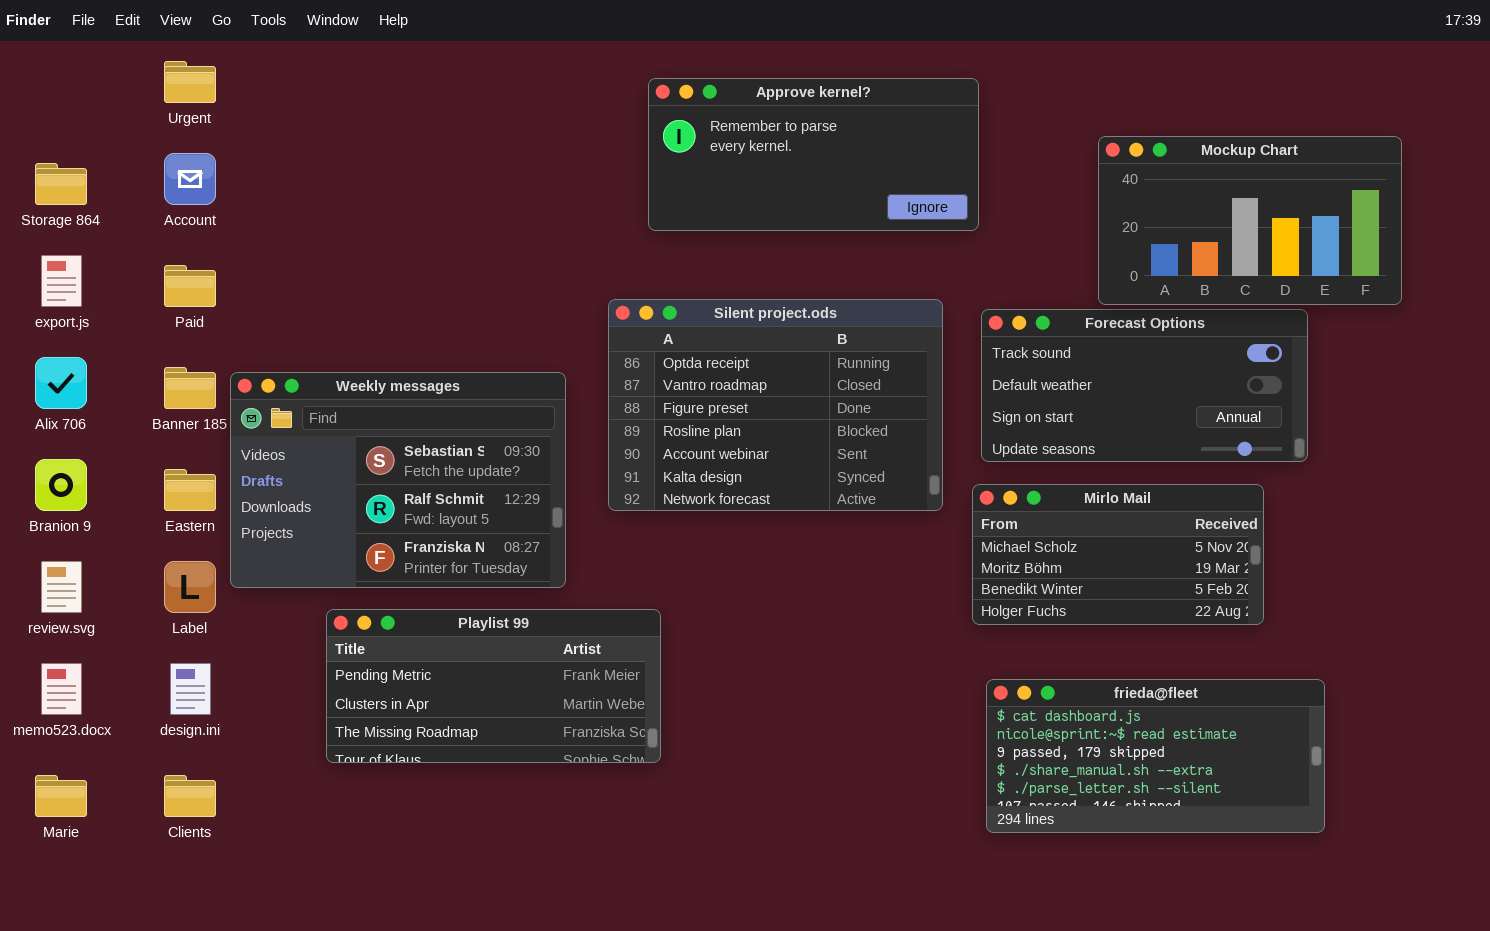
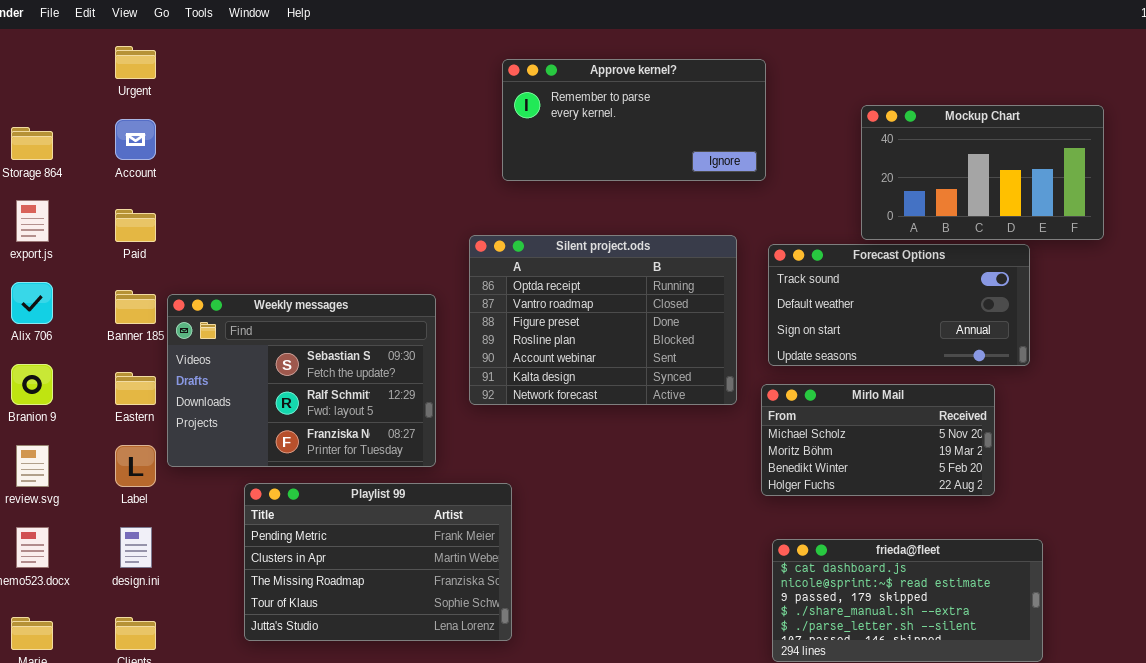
Playlist 99: [326,609,661,763] -> [244,483,512,641], resized

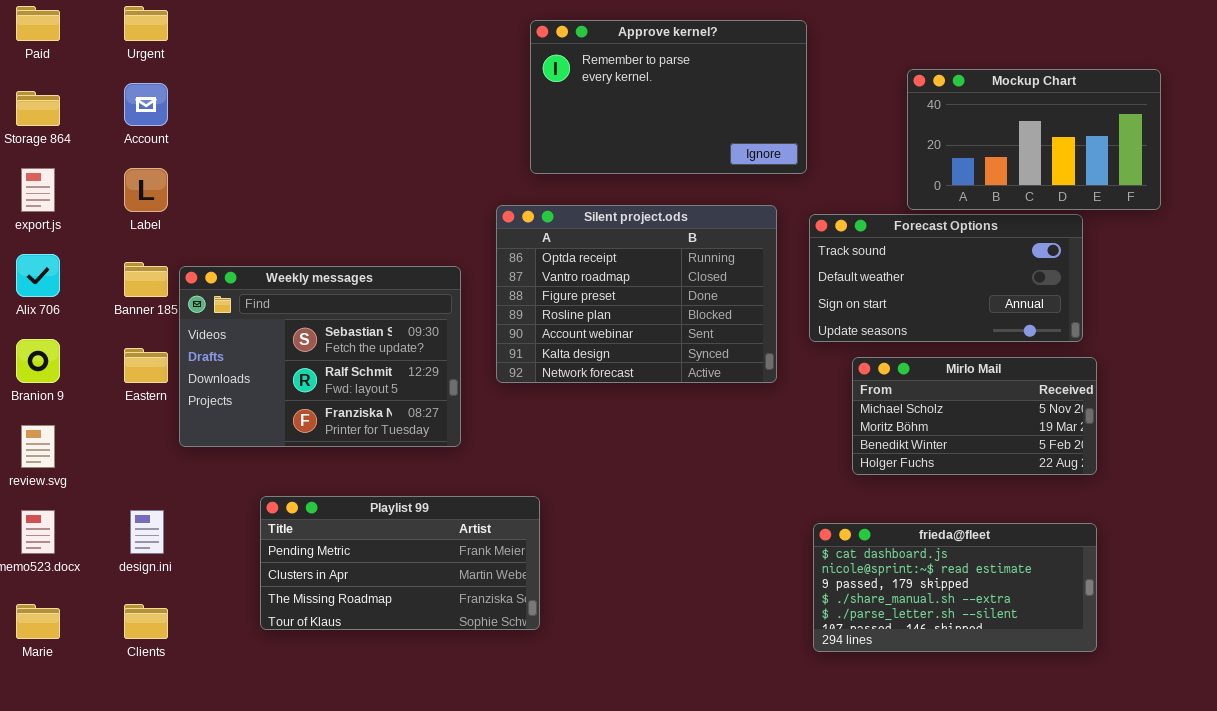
Approve kernel?: [502,59,766,181] -> [530,20,807,174], resized
Paid: [115,209,156,242] -> [16,6,60,41], moved
Mirlo Mail: [761,384,995,496] -> [852,357,1097,475], moved
Label: [115,445,156,487] -> [124,168,168,212], moved
Playlist 99: [244,483,512,641] -> [260,496,540,630], resized

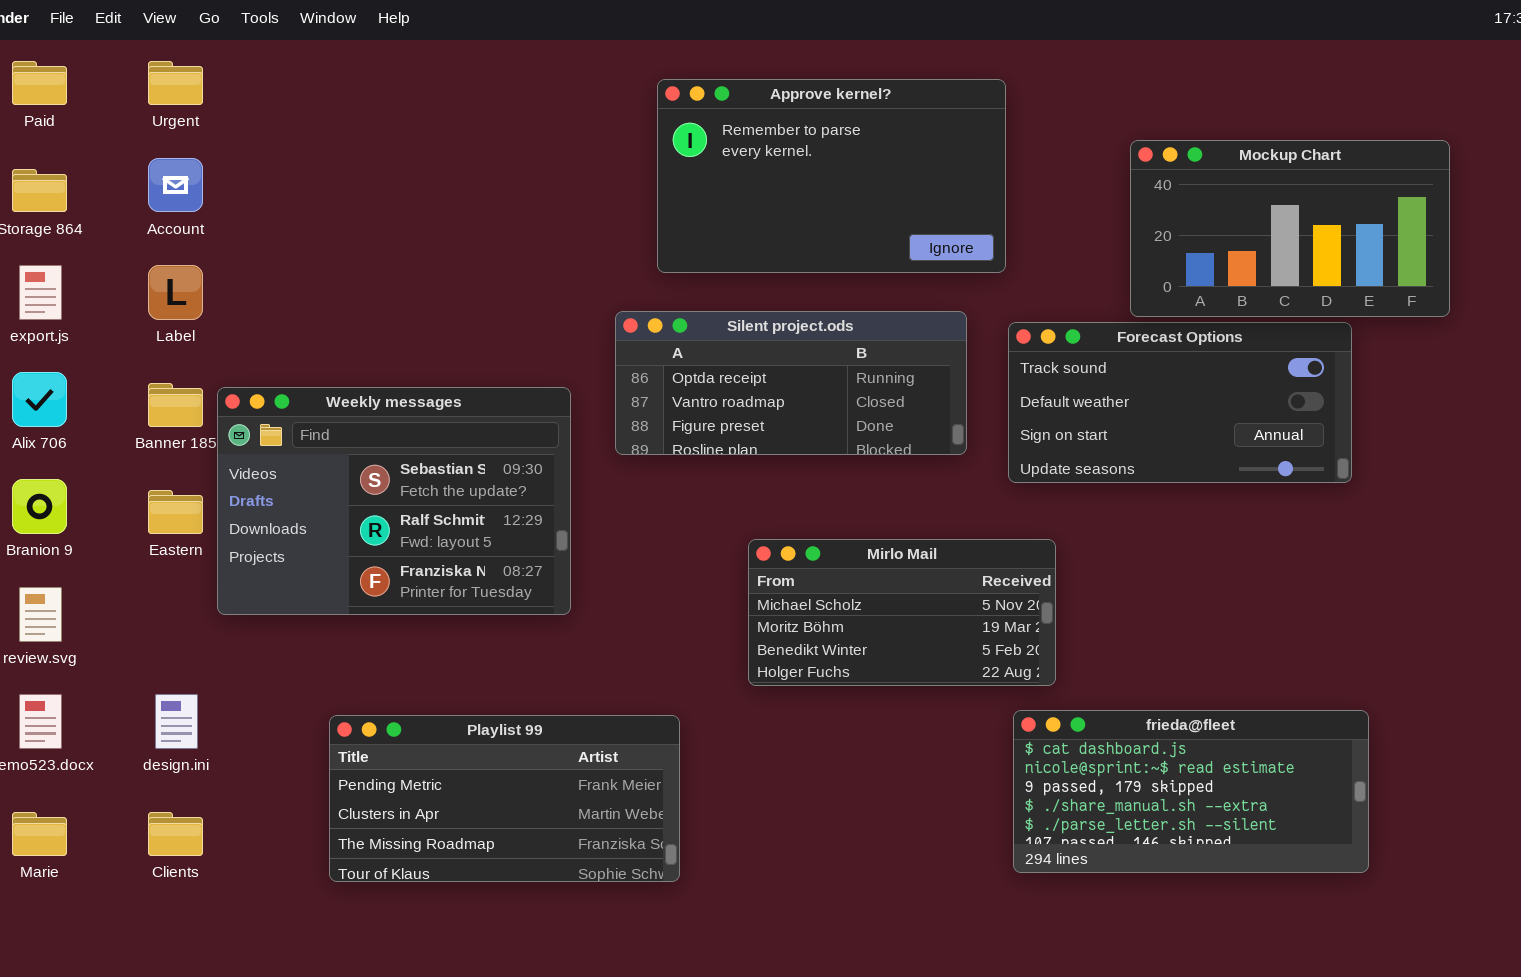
Silent project.ods: [496,205,777,383] -> [615,311,967,455], resized
Mirlo Mail: [852,357,1097,475] -> [748,539,1056,686], moved
Playlist 99: [260,496,540,630] -> [329,715,680,882], moved

